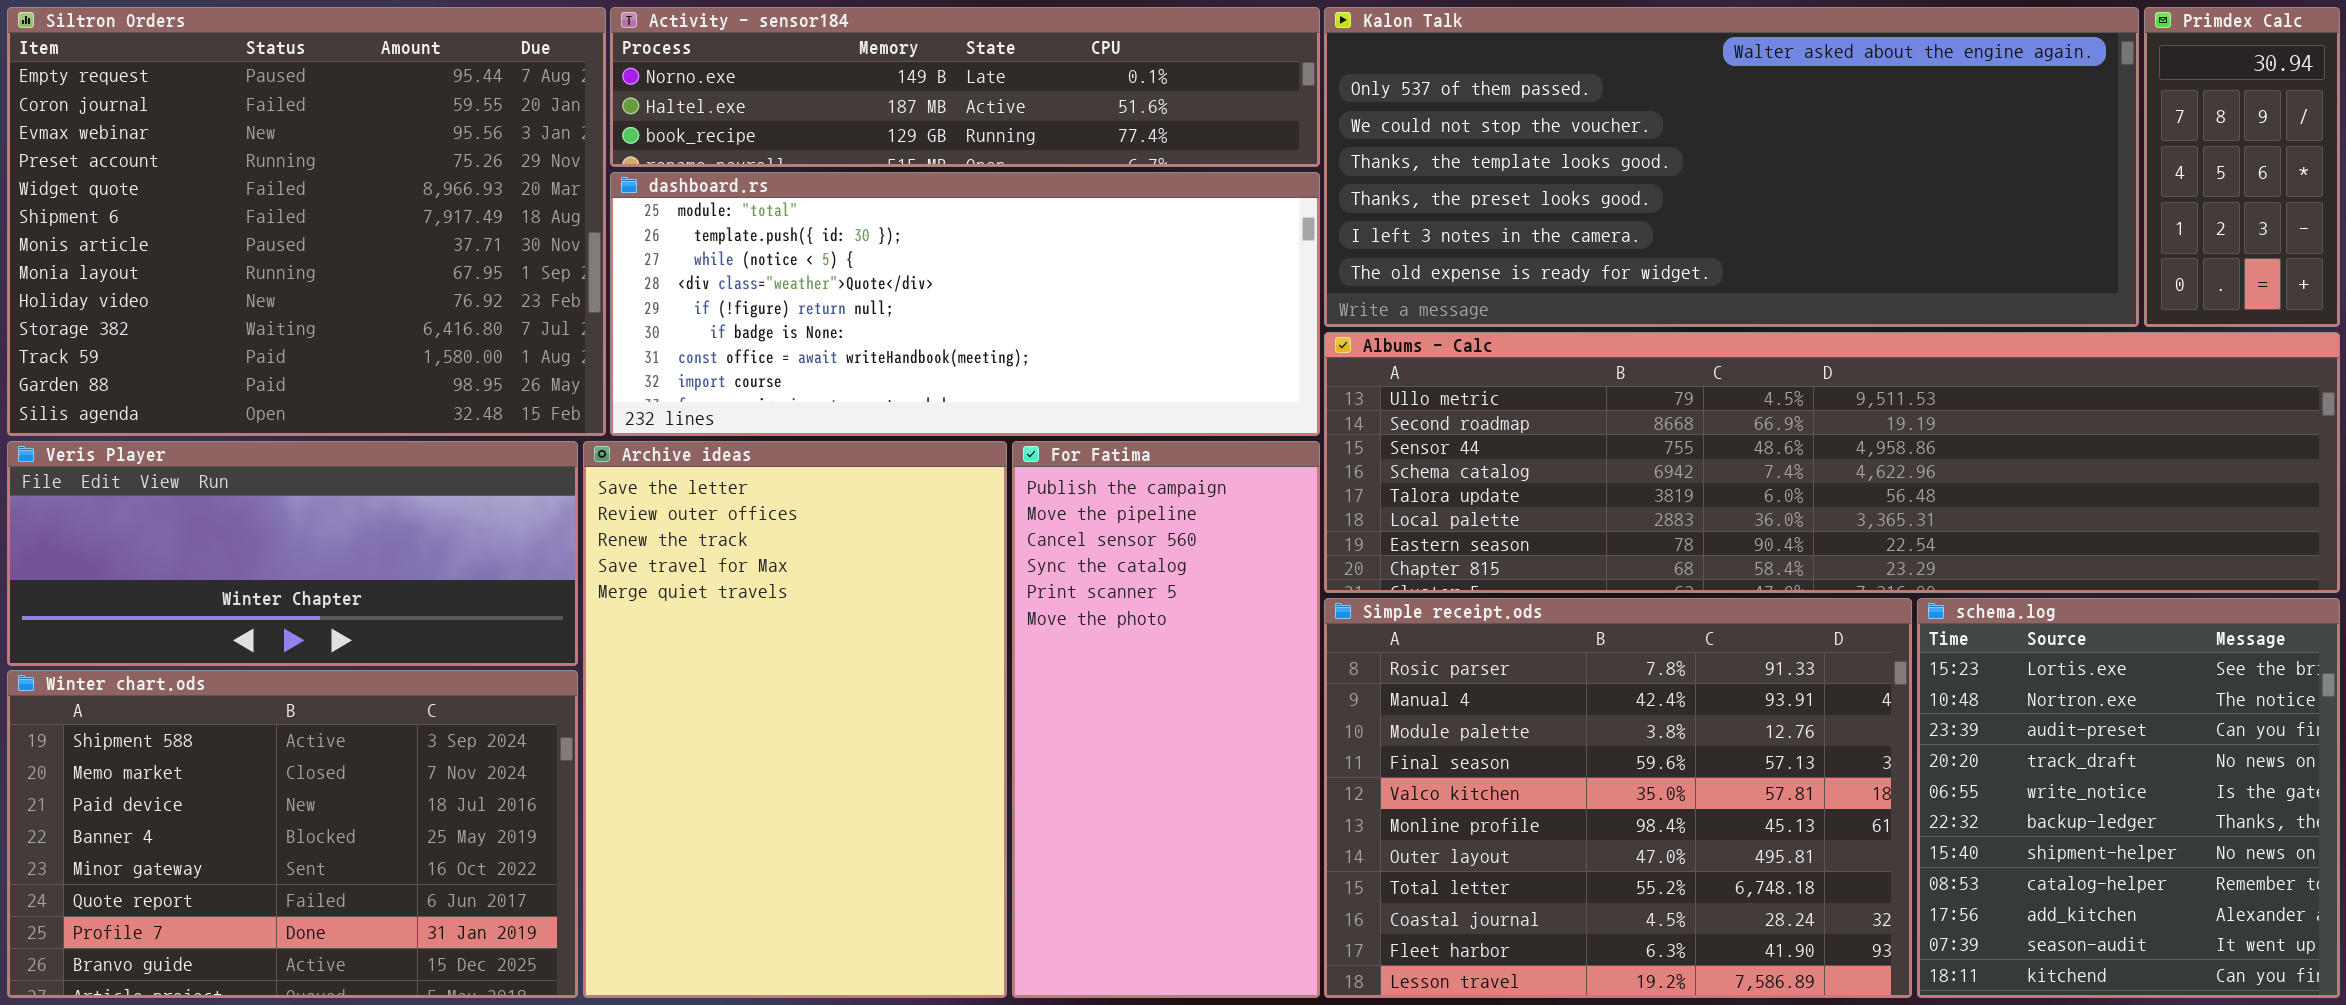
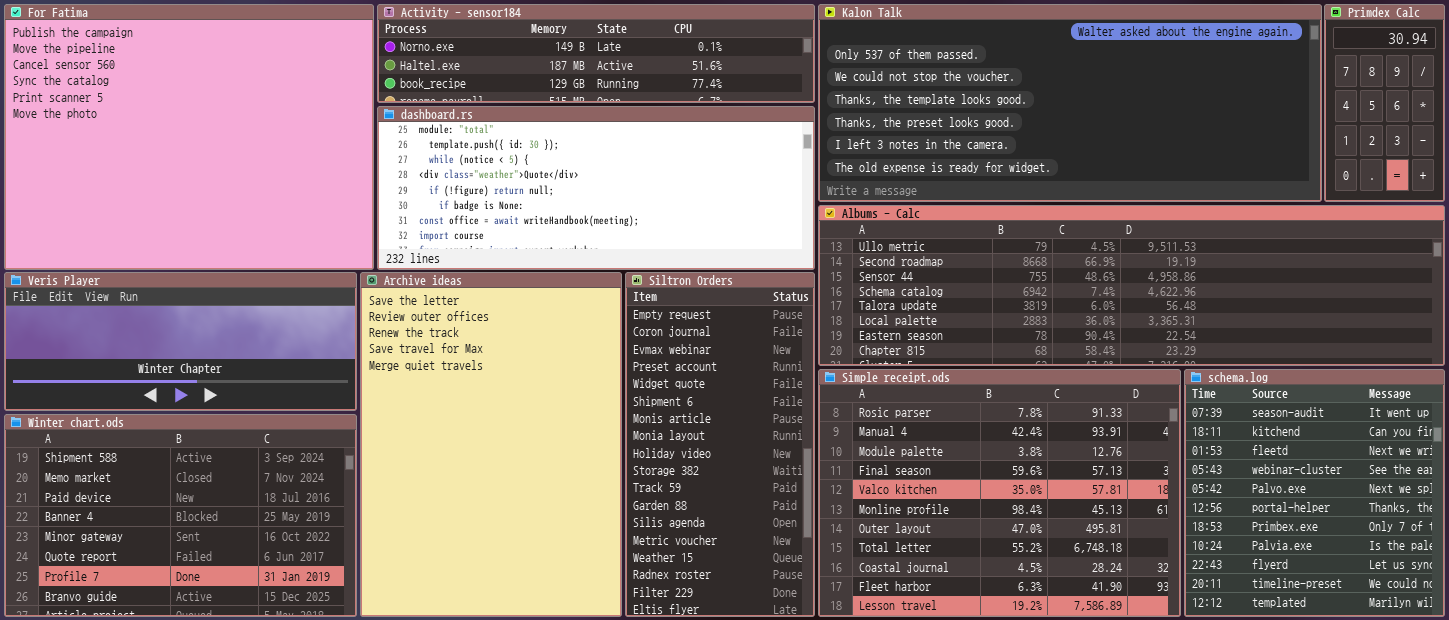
Siltron Orders: [7,7,606,436] -> [625,272,815,617], moved, resized
For Fatima: [1012,441,1320,998] -> [4,4,374,270], moved, resized
schema.log: [1917,598,2340,998] -> [1184,369,1445,617], scrolled down 9 rows

